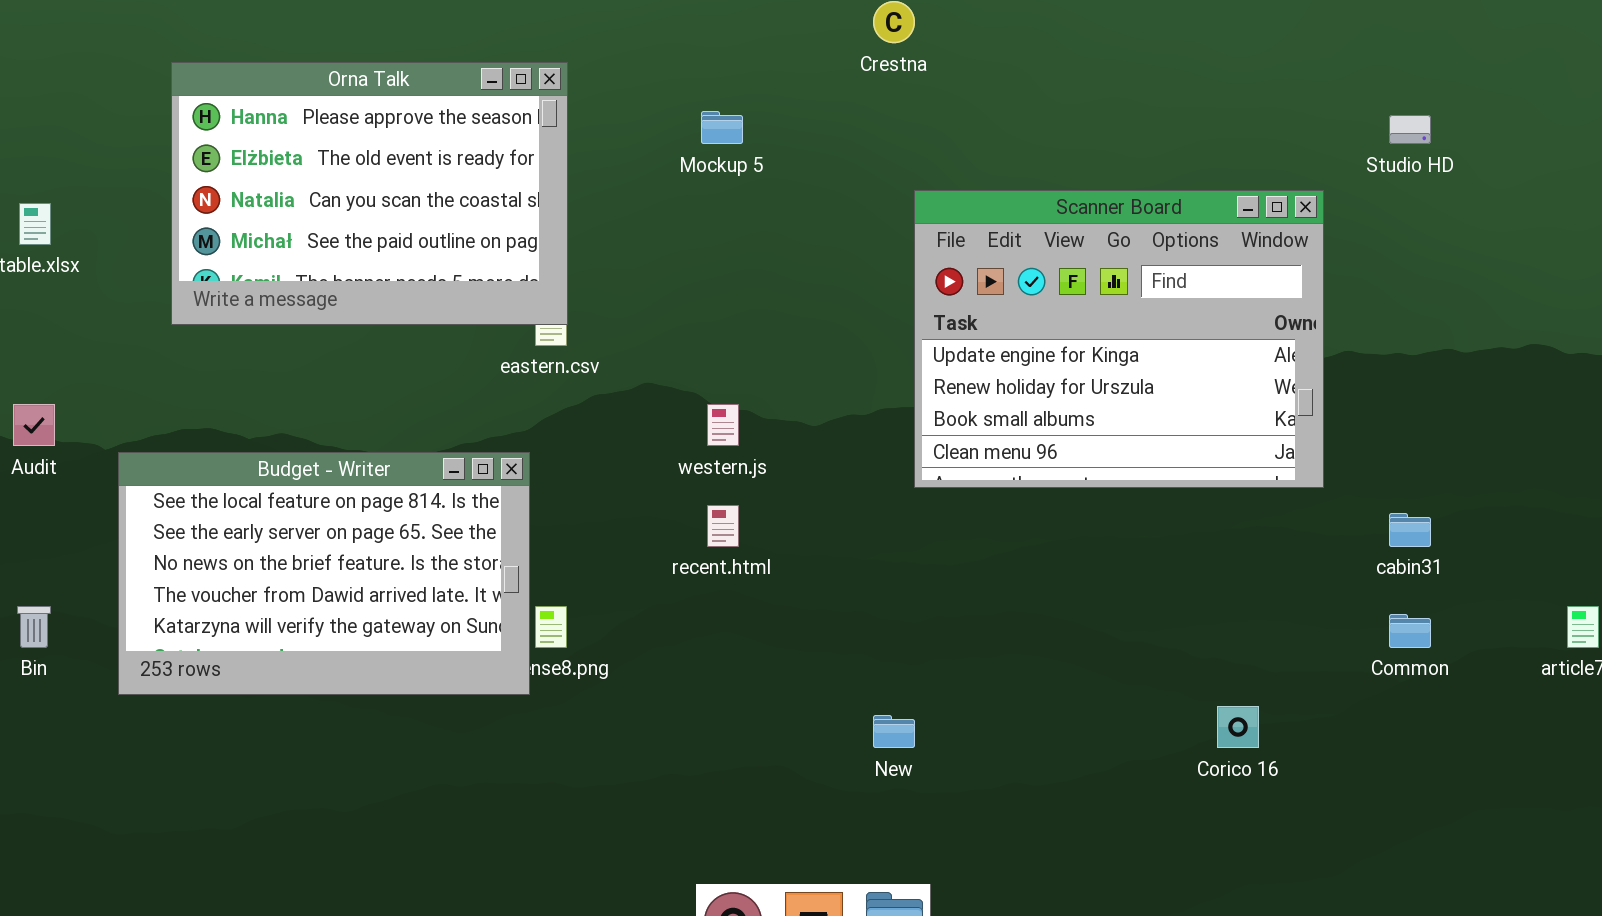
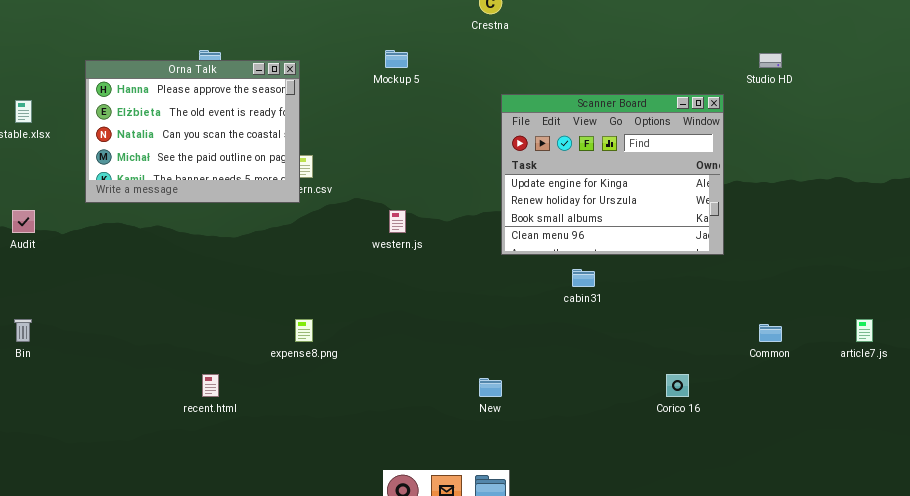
Orna Talk: [171,62,568,325] -> [85,60,300,203], moved
Budget - Writer: [118,452,530,695] -> none, closed
recent.html: [707,505,739,547] -> [202,374,219,397], moved
cabin31: [1389,513,1431,547] -> [572,269,595,287], moved

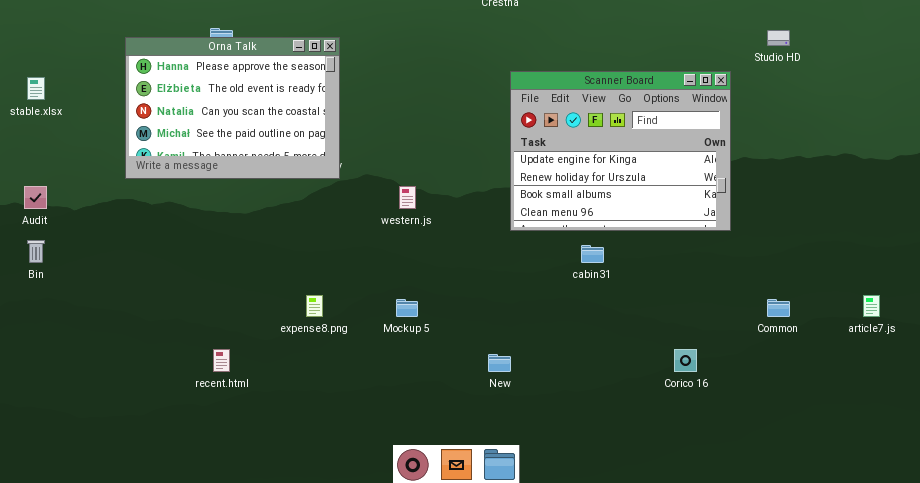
Mockup 5: [385,50,408,68] -> [396,299,418,317], moved
Orna Talk: [85,60,300,203] -> [125,37,340,179], moved
Bin: [14,319,32,342] -> [27,240,45,263], moved

